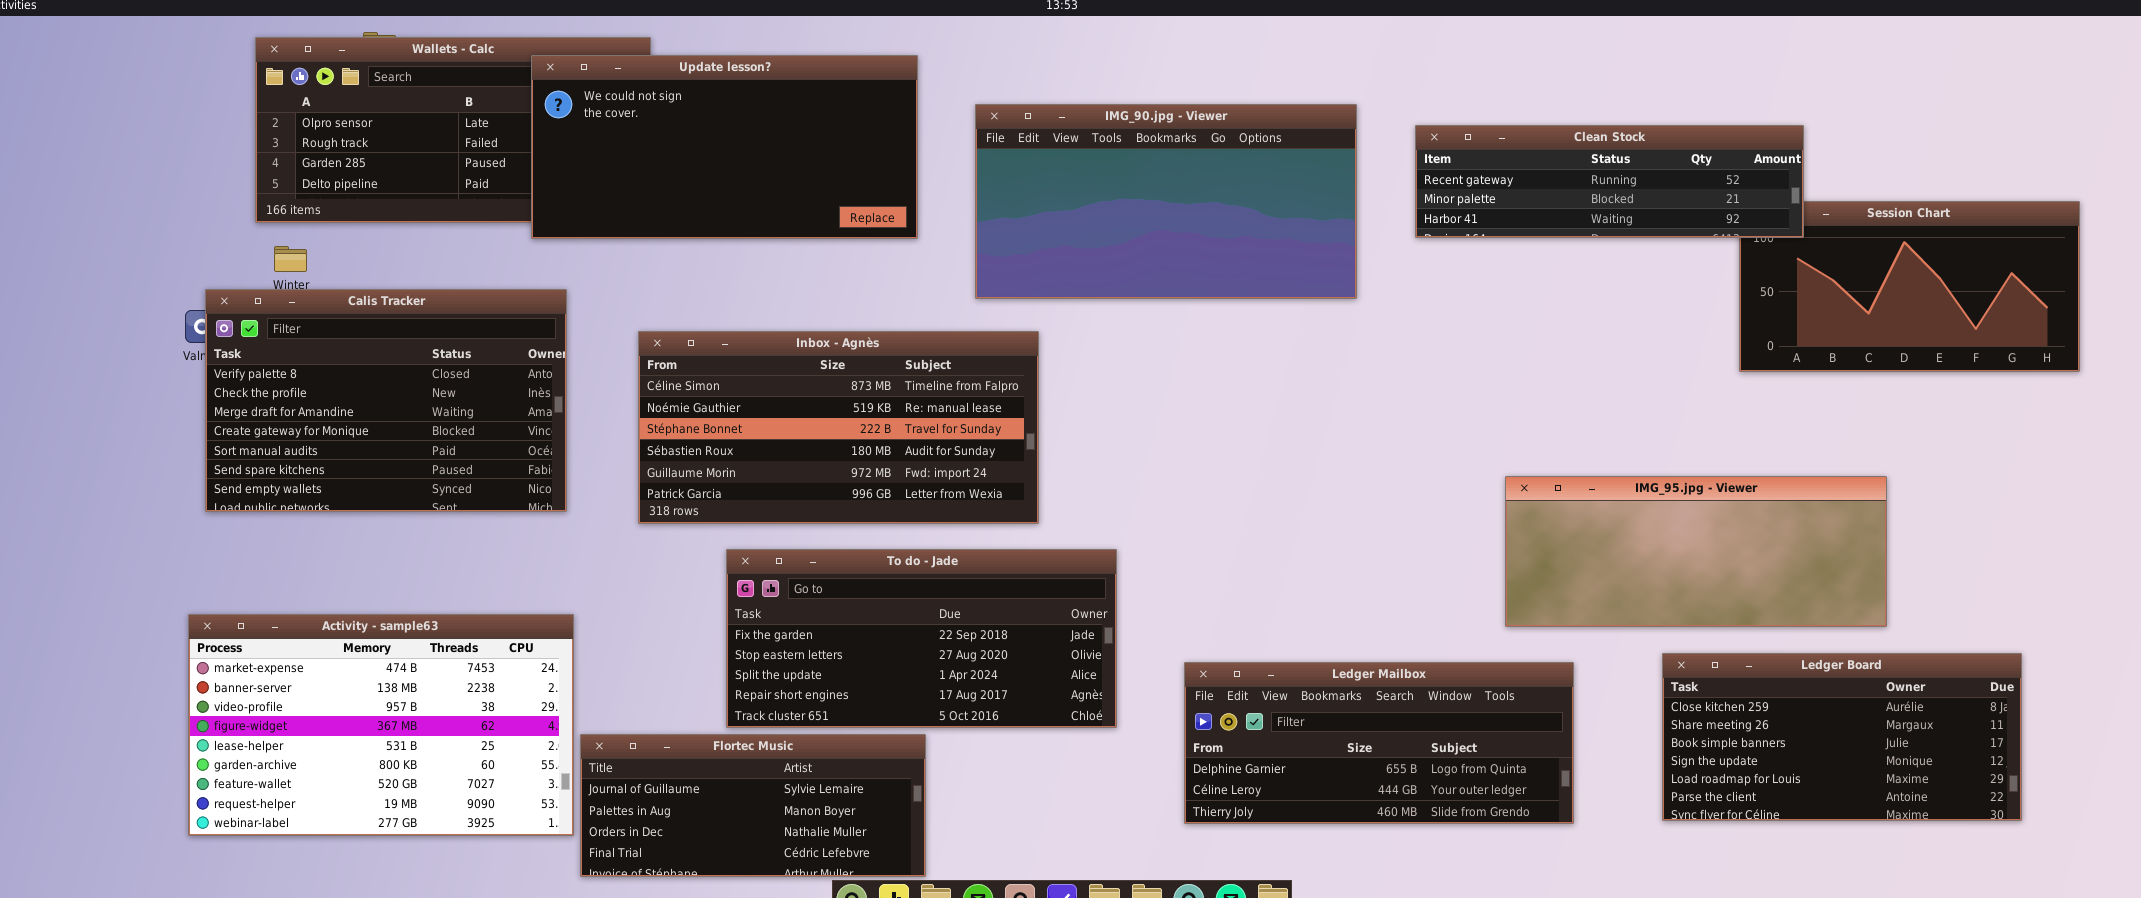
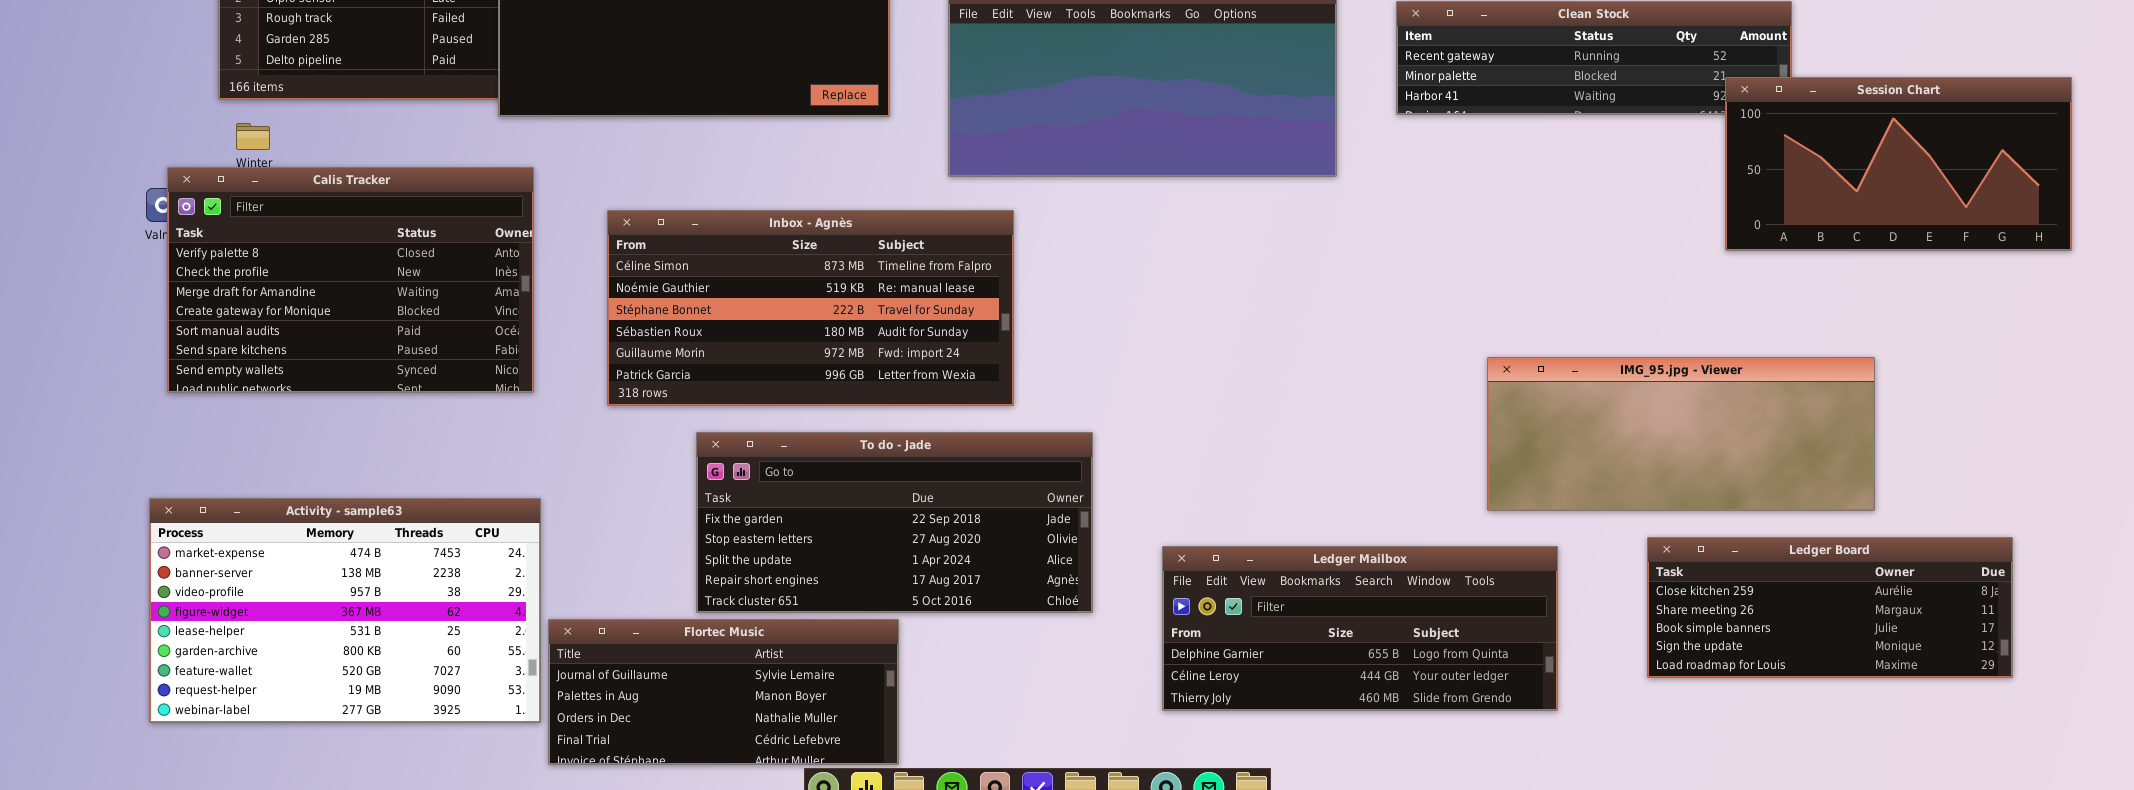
Session Chart: [1739,201,2080,372] -> [1725,77,2072,251], raised
Ledger Board: [1662,653,2022,821] -> [1647,537,2013,678], resized

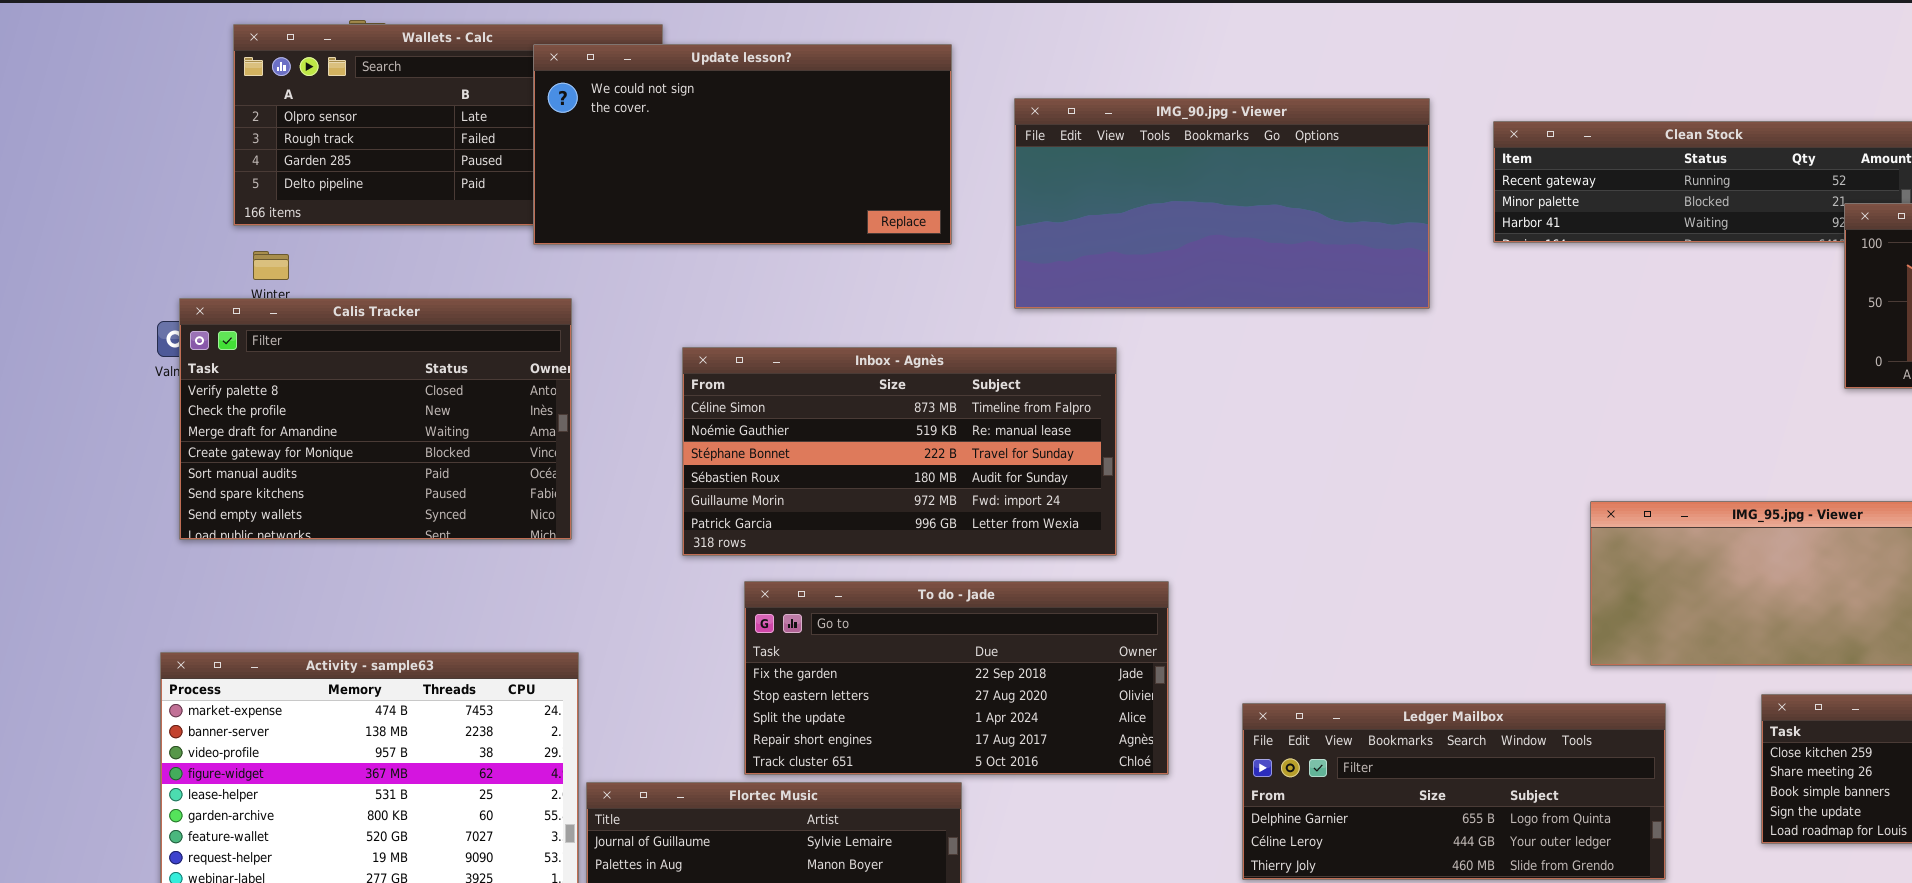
Inbox - Agnès: [607,210,1014,406] -> [682,347,1117,556], moved

